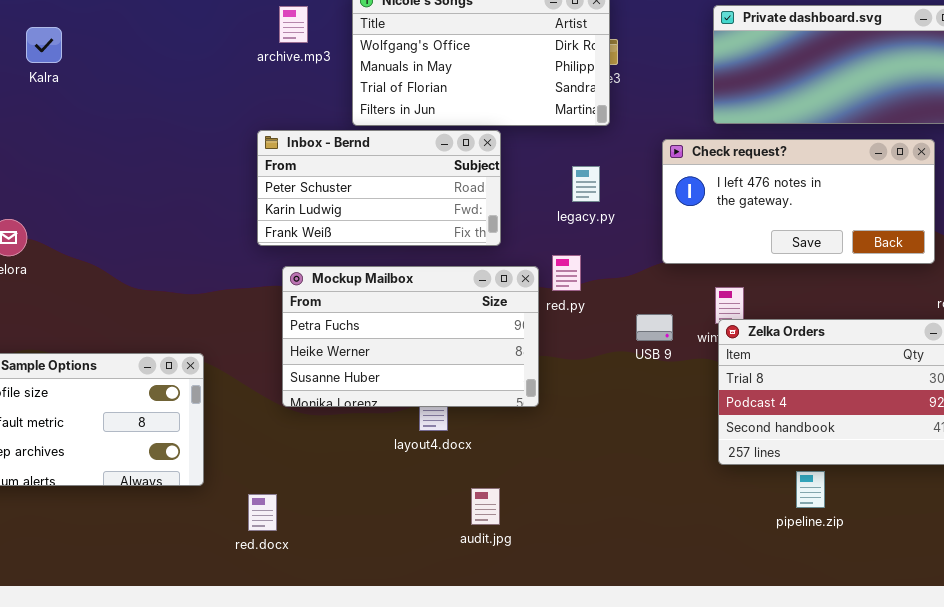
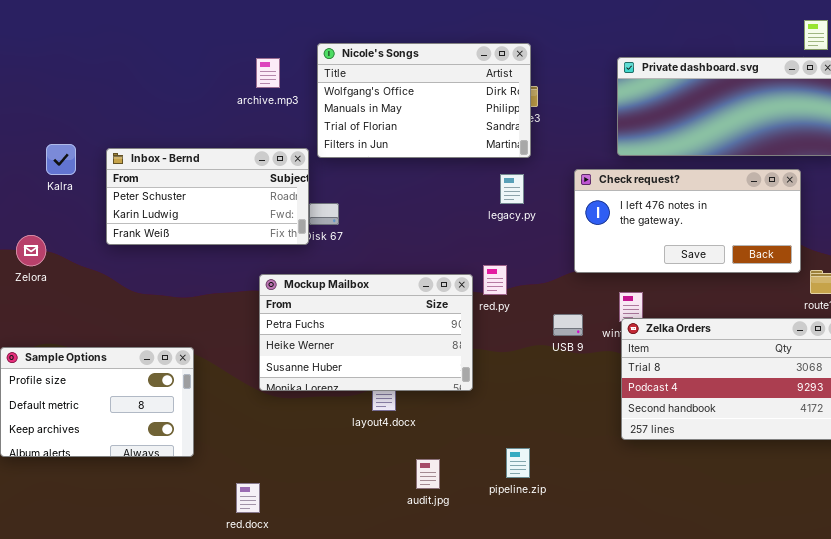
Kalra: [26,27,62,63] -> [46,144,76,175], moved
Inbox - Bernd: [257,130,501,246] -> [106,148,309,245], moved
legacy.py: [572,166,600,202] -> [500,174,524,204], moved
pipeline.zip: [796,471,825,508] -> [506,448,530,478], moved
red.docx: [248,494,277,531] -> [236,483,260,513], moved

